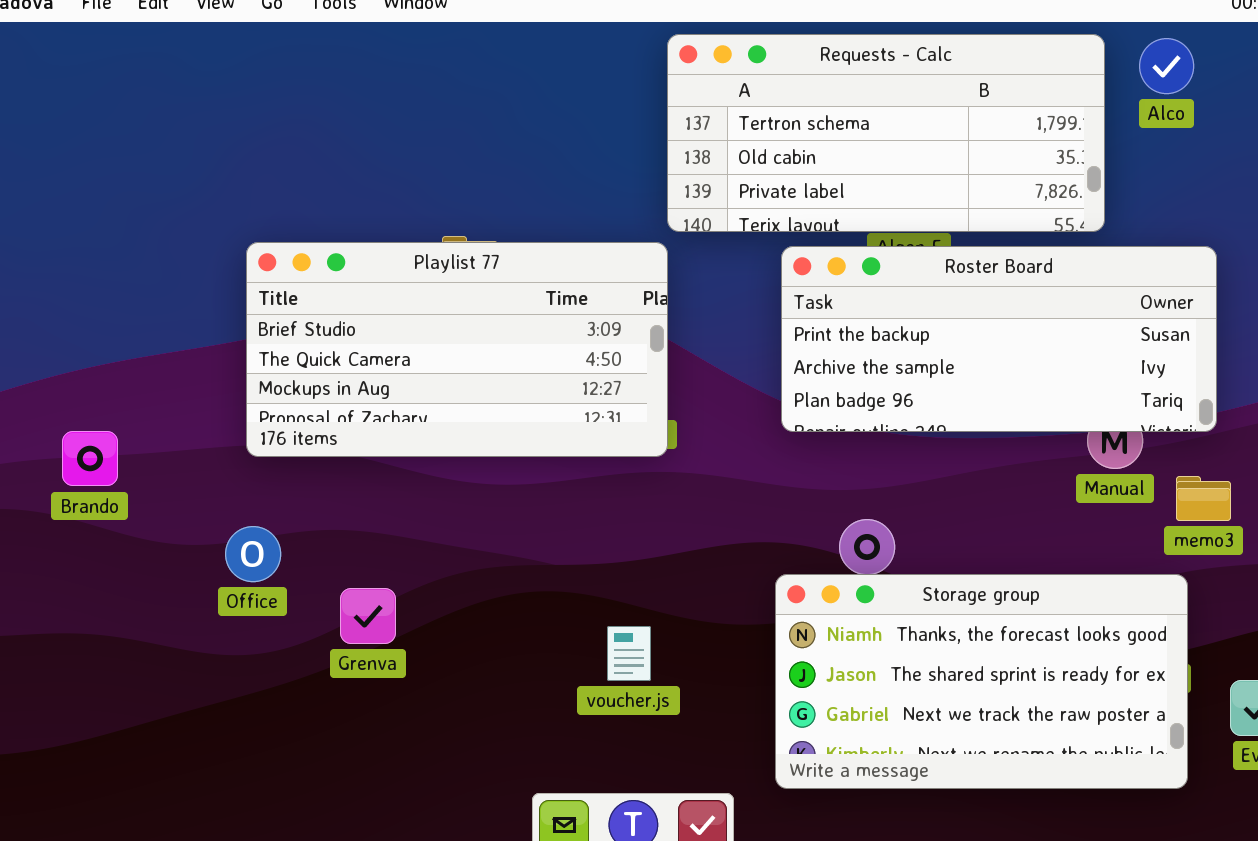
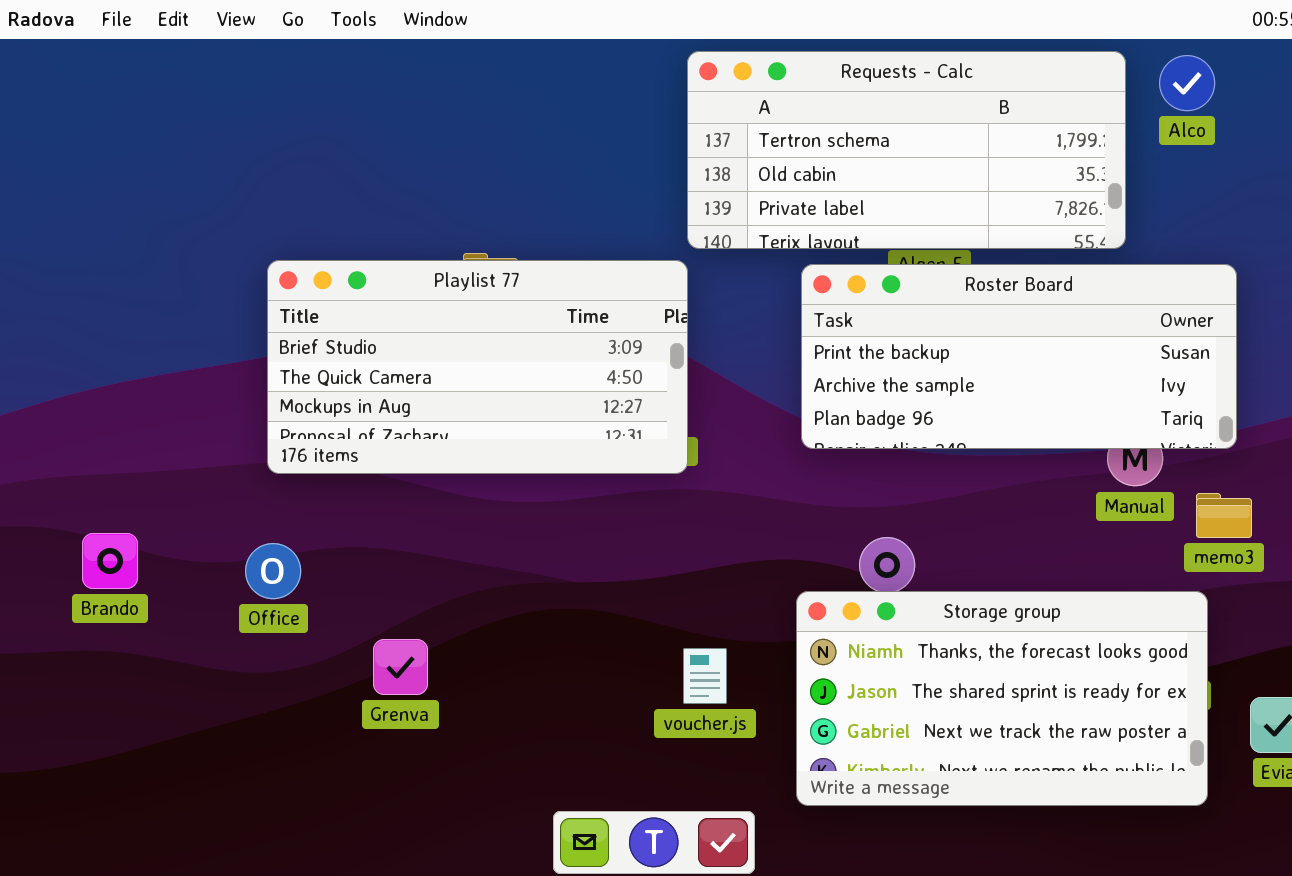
Brando: [62,431,118,486] -> [82,533,138,589], moved
Grenva: [340,588,396,644] -> [373,639,428,695], moved
voucher.js: [607,626,651,681] -> [683,648,727,704], moved

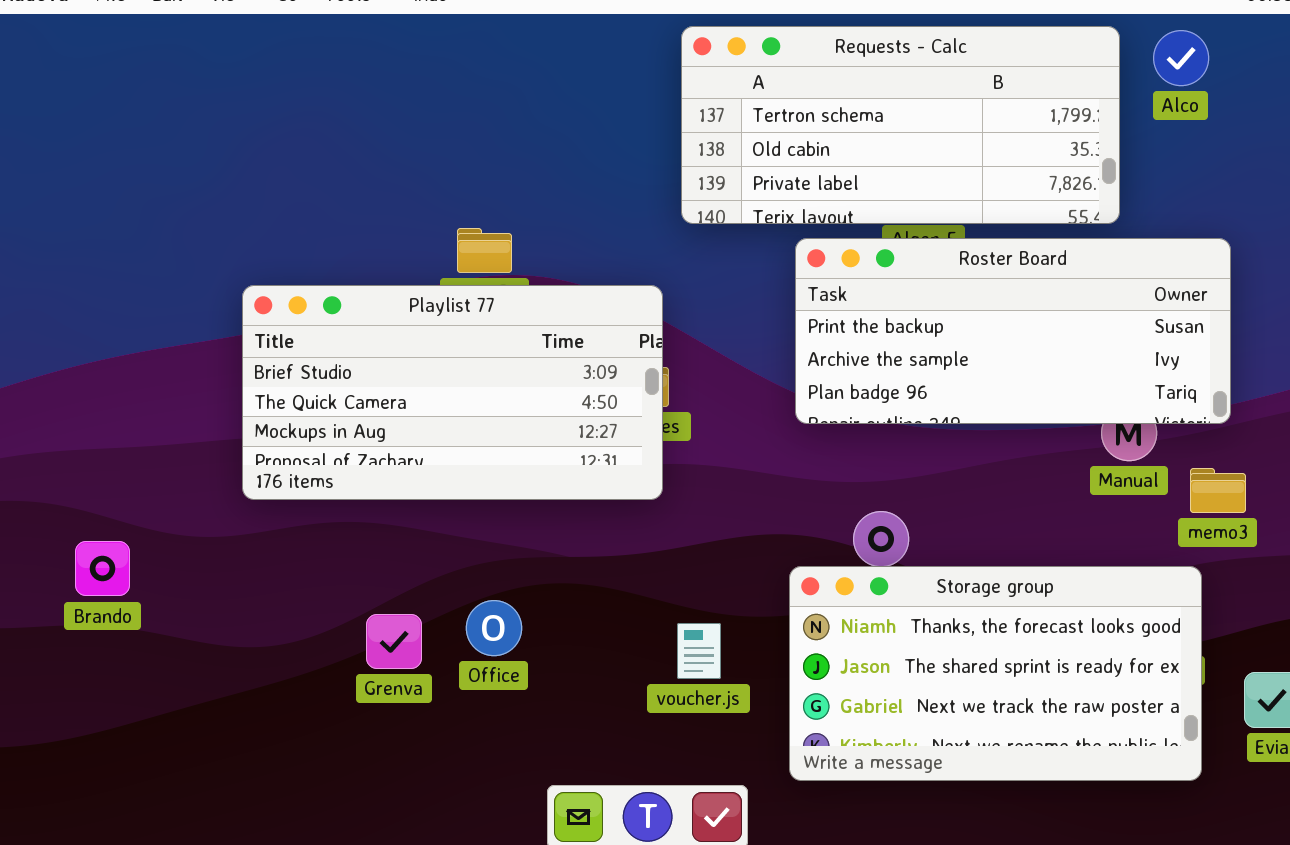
Playlist 77: [267,260,688,474] -> [242,285,663,500], moved
Brando: [82,533,138,589] -> [75,541,130,596], moved
Office: [245,543,301,599] -> [466,600,522,656], moved

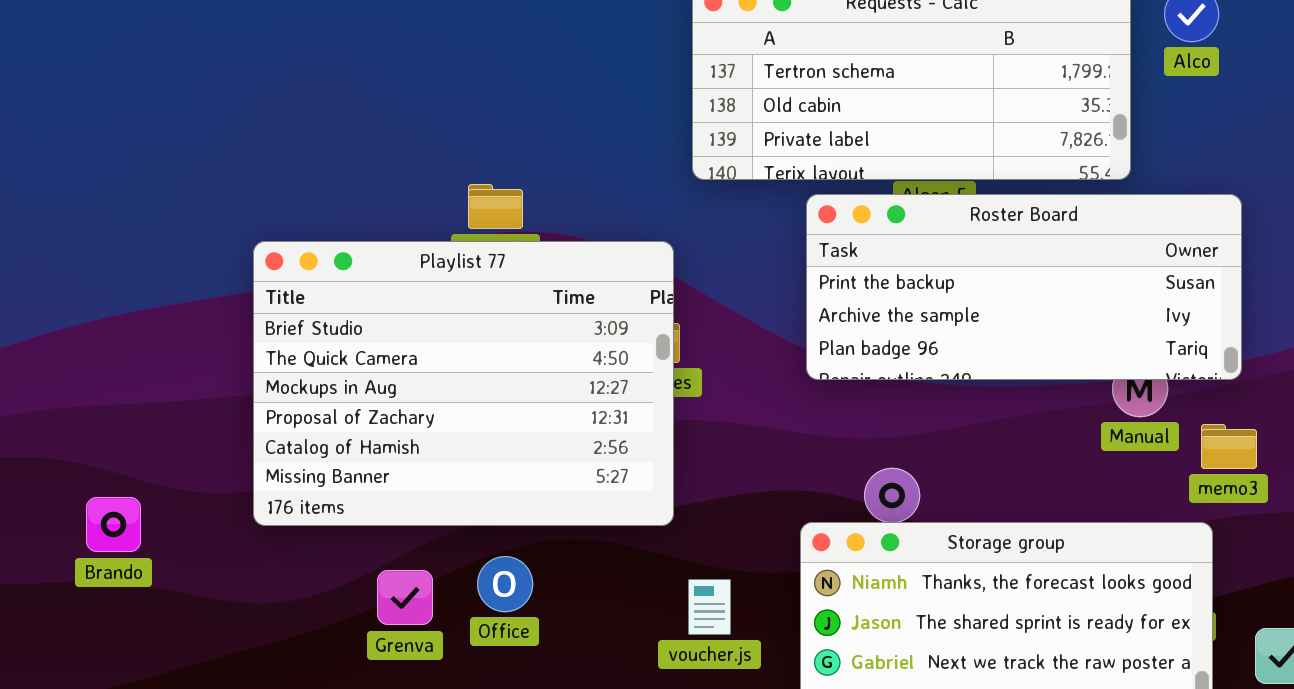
Playlist 77: [242,285,663,500] -> [253,241,674,526], resized

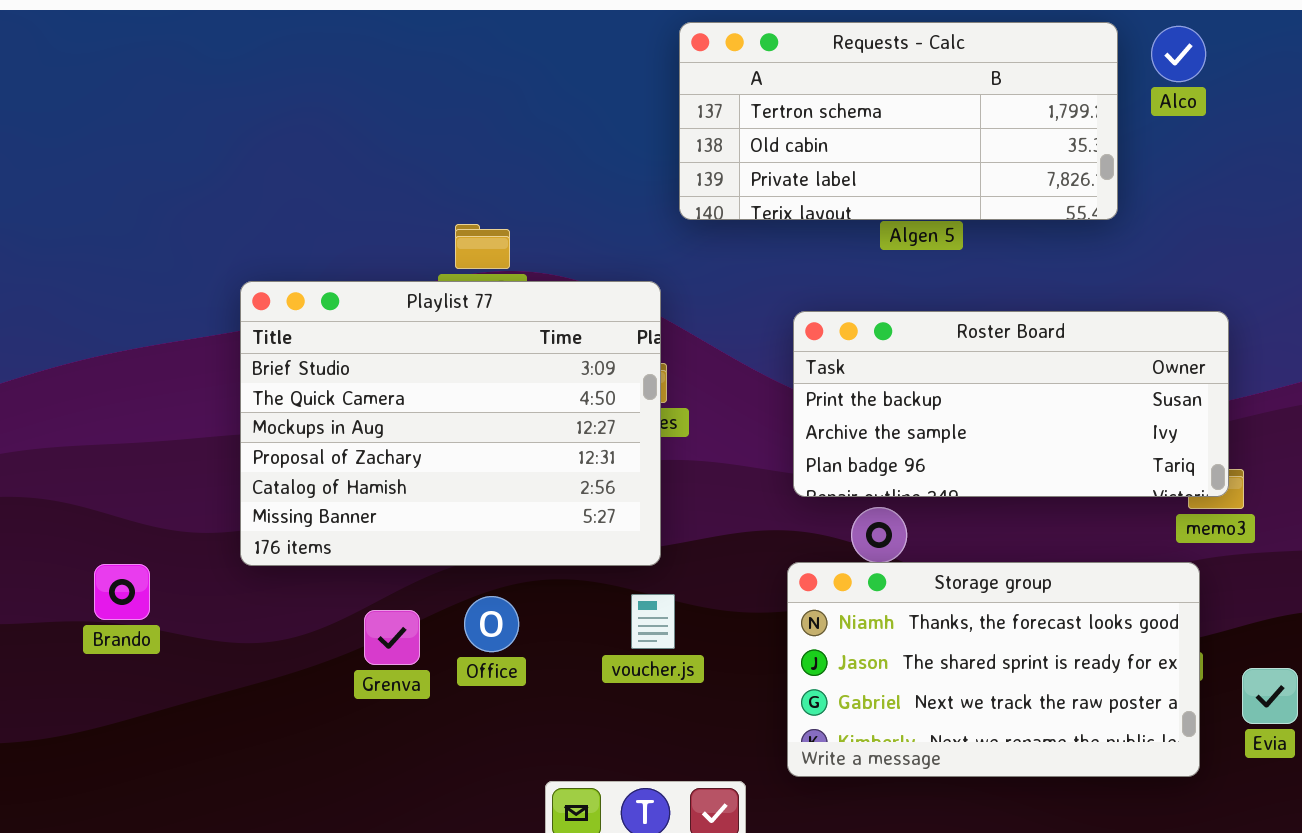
Roster Board: [806,194,1242,380] -> [793,311,1229,497], moved
Brando: [86,497,141,552] -> [94,564,150,620], moved
voucher.js: [688,579,731,635] -> [631,594,675,649], moved

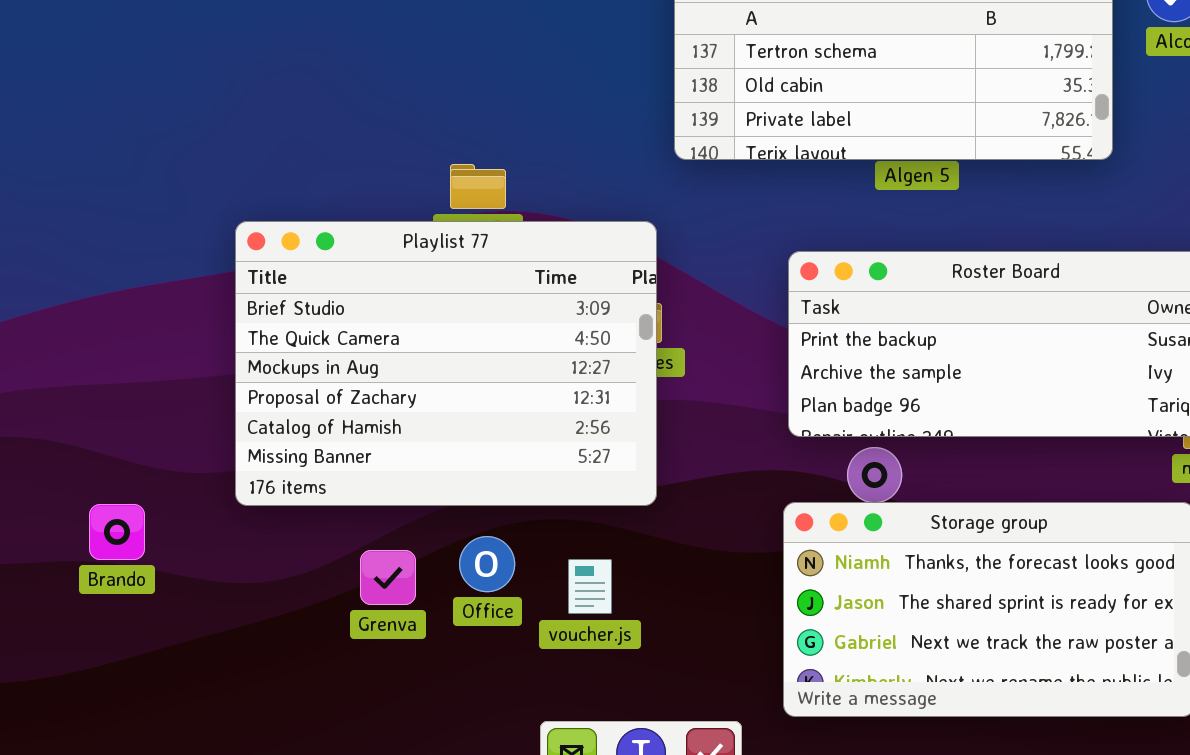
voucher.js: [631,594,675,649] -> [568,559,612,614], moved

